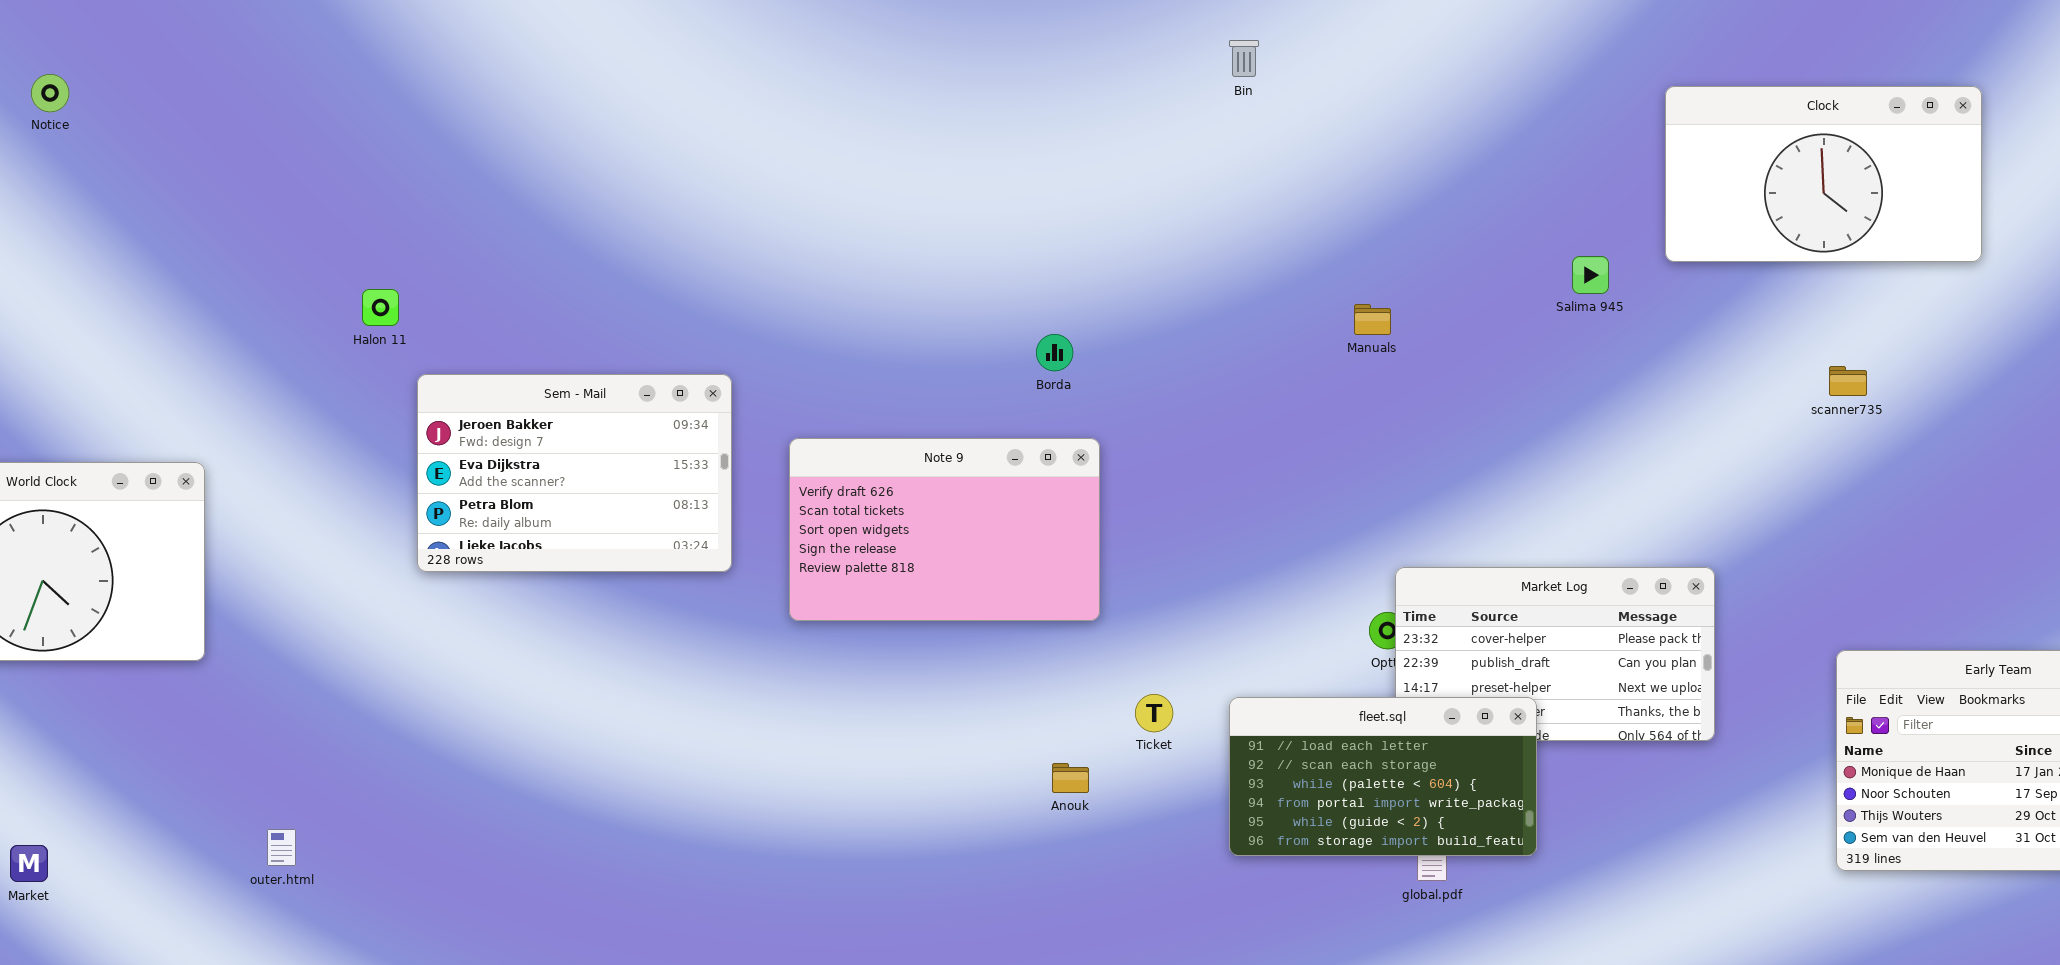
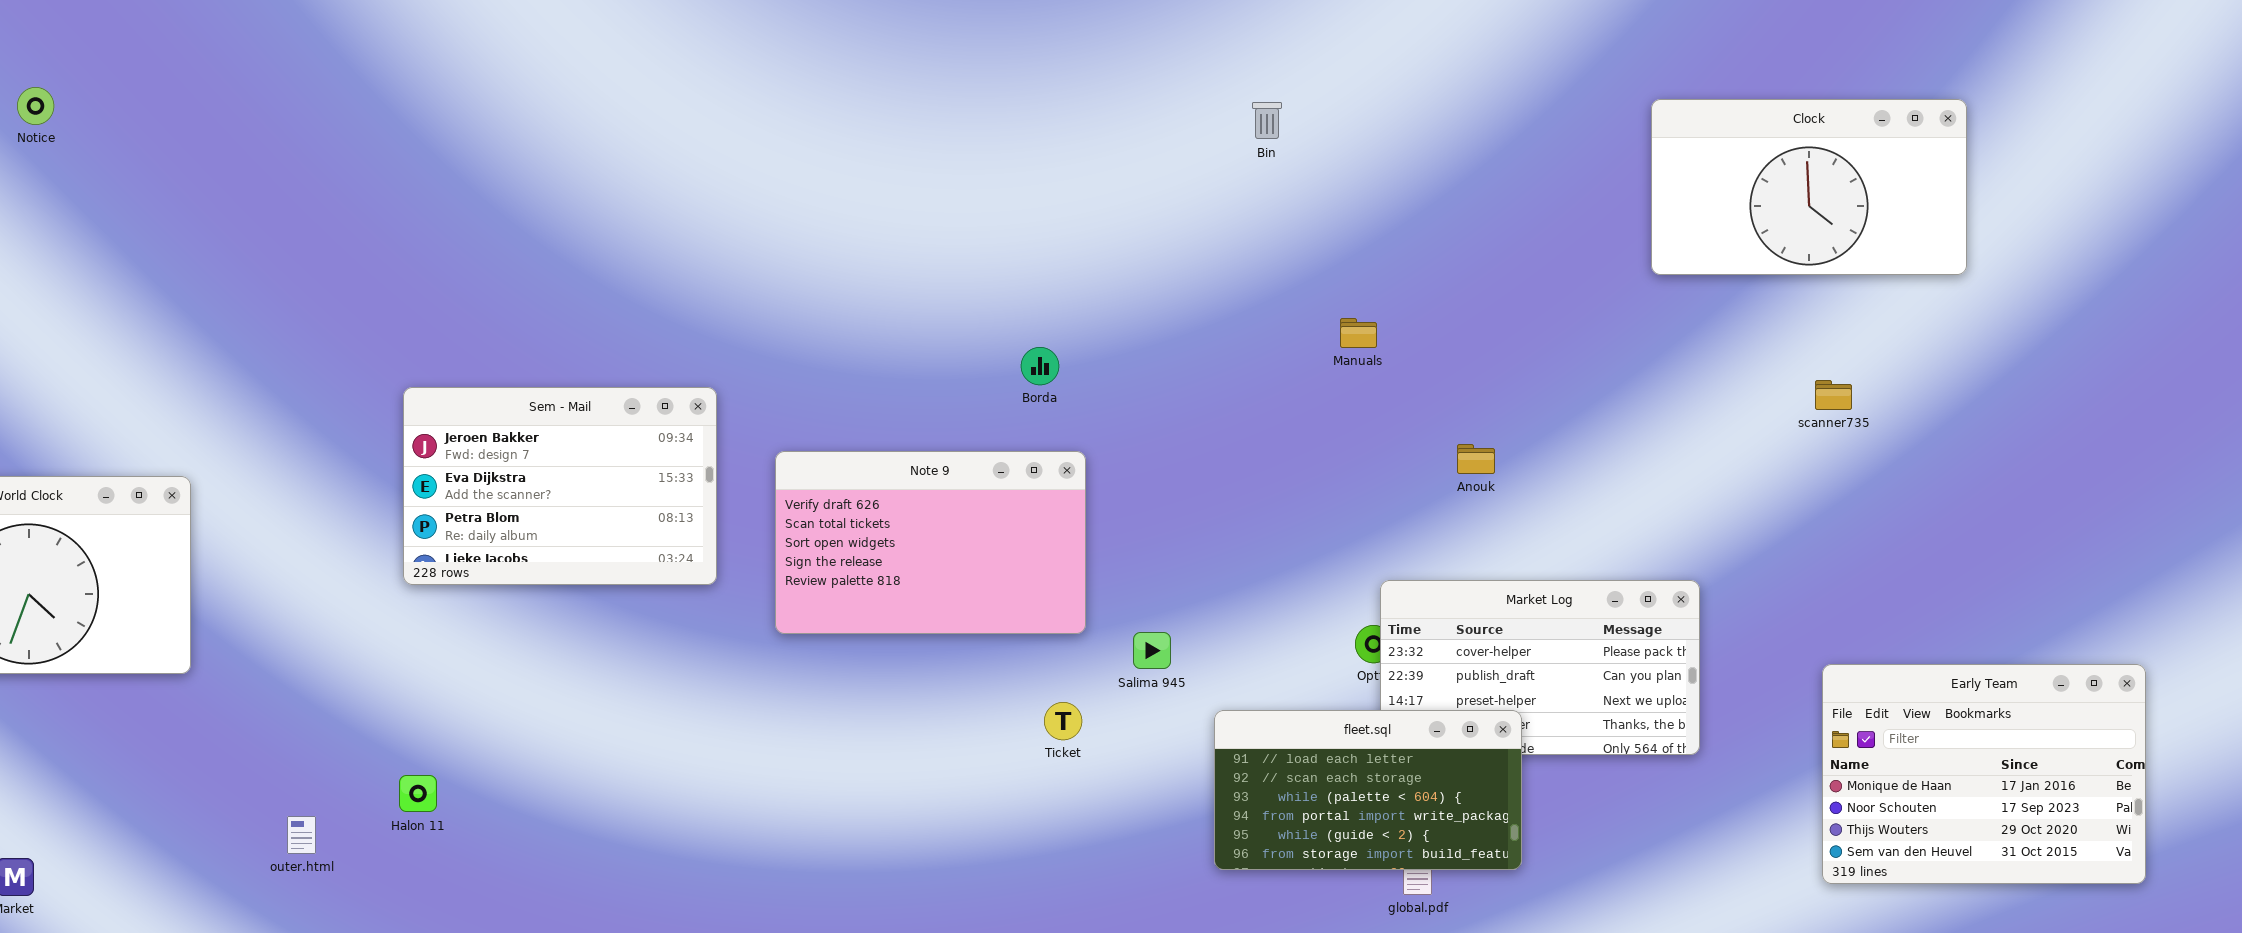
Bin: [1229,40,1259,77] -> [1252,102,1282,139], moved
Salima 945: [1572,256,1609,294] -> [1133,632,1171,669], moved
Halon 11: [362,289,399,326] -> [399,775,437,812], moved
Ticket: [1135,694,1173,732] -> [1044,702,1082,740], moved
Anouk: [1052,763,1089,793] -> [1457,444,1495,474], moved
outer.html: [267,829,296,866] -> [287,816,316,854], moved

